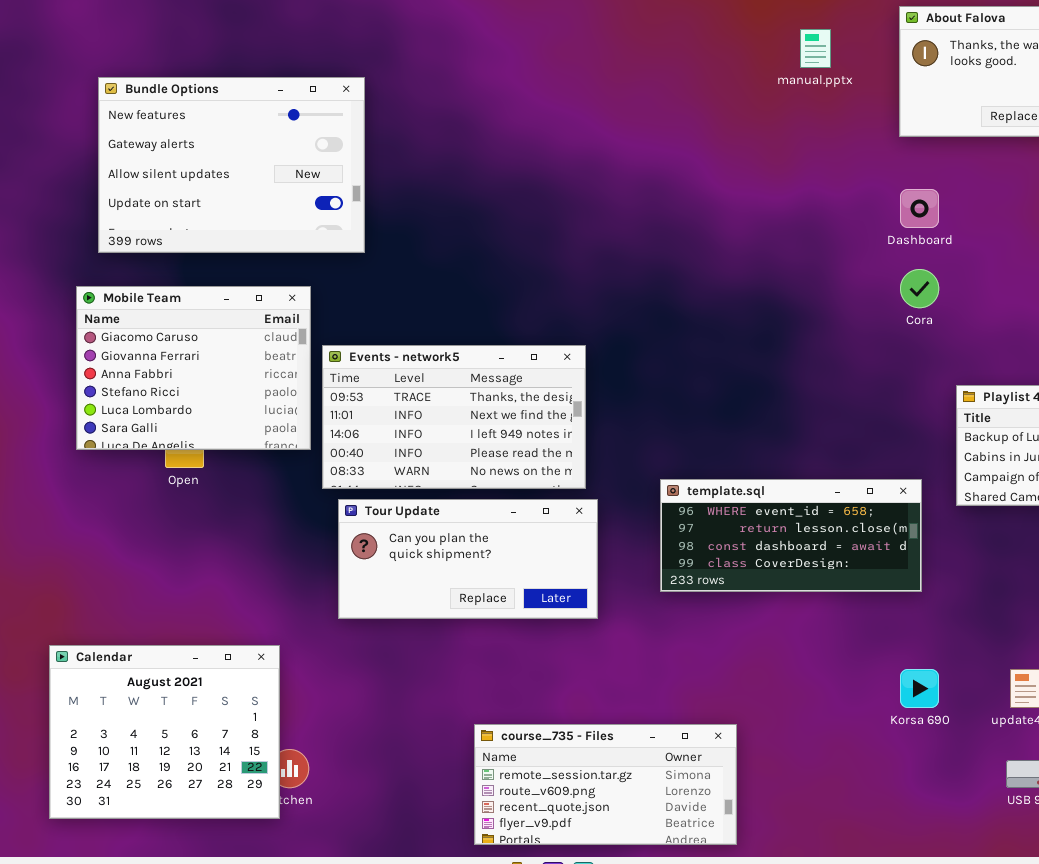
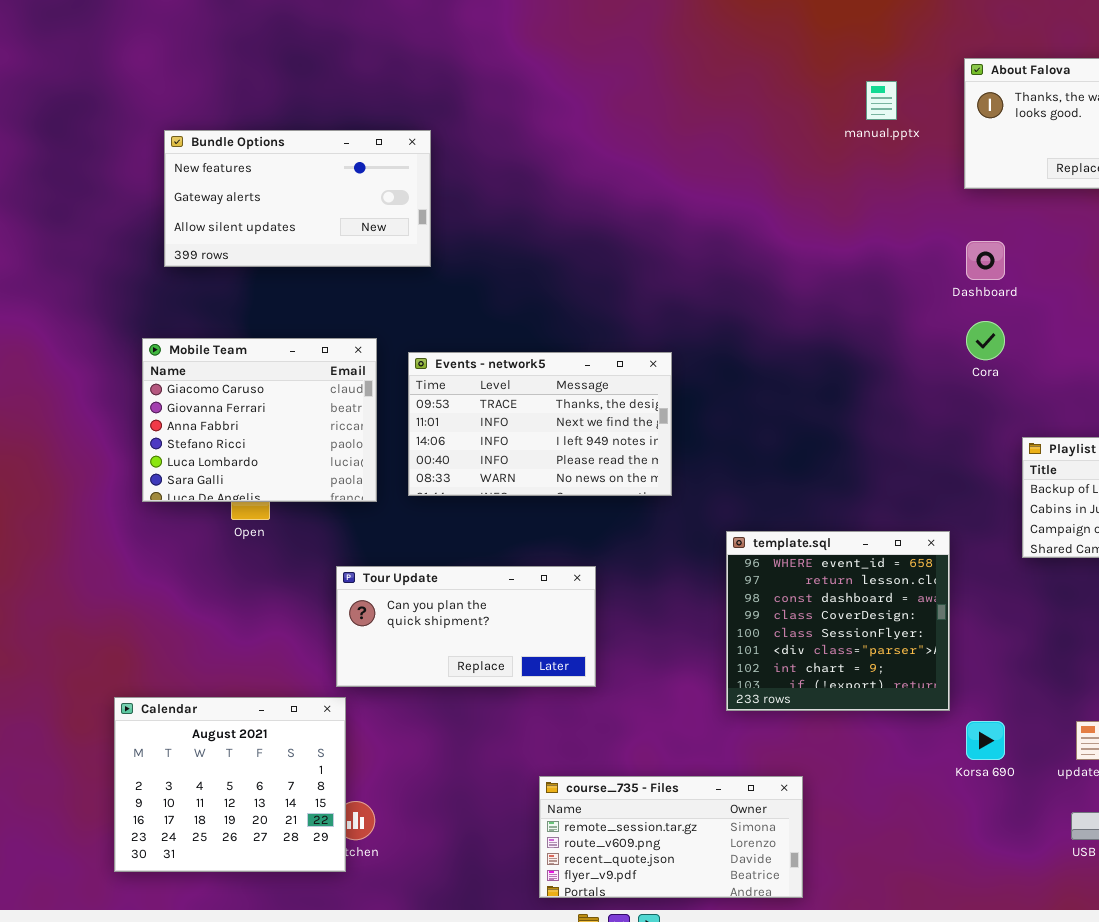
Bundle Options: [98,77,365,253] -> [164,130,431,267], resized
Events - network5: [322,345,586,489] -> [408,352,672,496], moved
template.sql: [660,479,922,592] -> [726,531,950,711], resized
Tour Update: [338,499,598,619] -> [336,566,596,687], moved

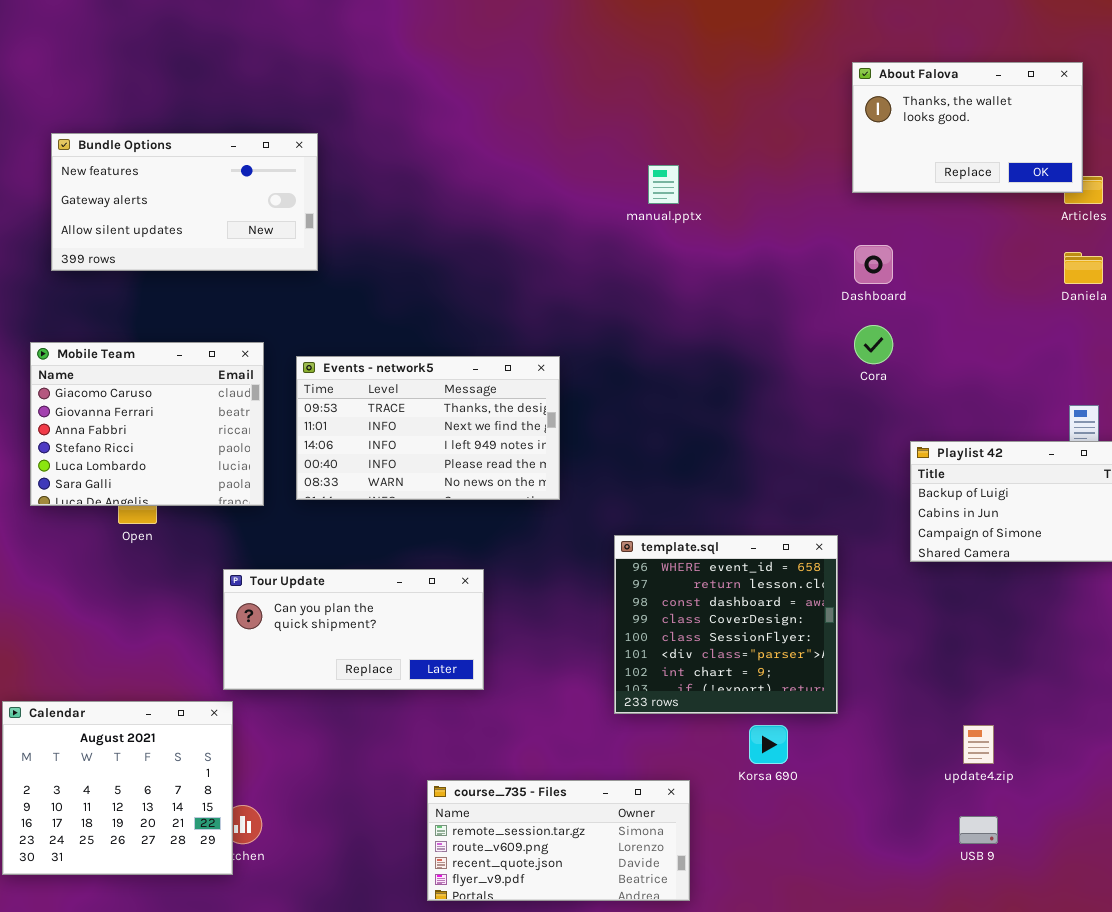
manual.pptx: [866,81,897,120] -> [648,165,679,204], moved
Korsa 690: [966,721,1005,760] -> [749,725,788,764], moved

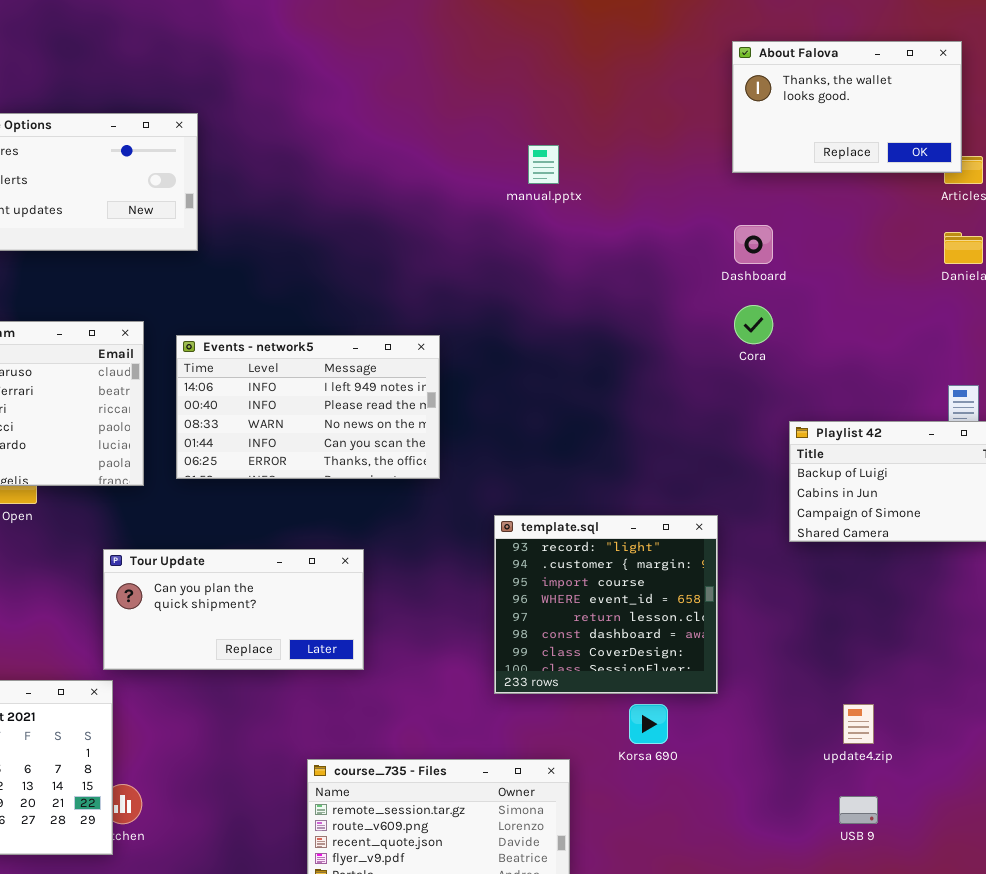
Events - network5: [296,356,560,500] -> [176,335,440,479], scrolled down 2 rows
template.sql: [614,535,838,714] -> [494,515,718,694], scrolled up 3 rows

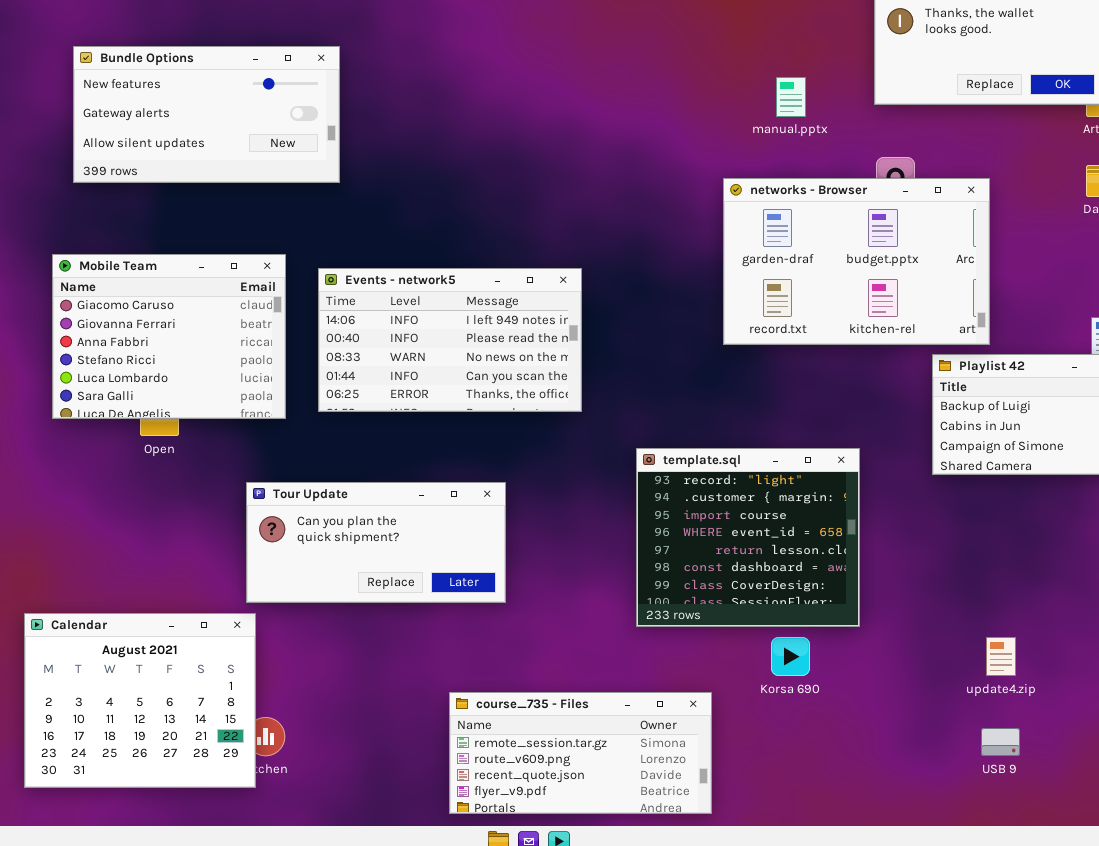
manual.pptx: [528,145,559,184] -> [776,77,806,117], moved
networks - Browser: none -> [723,178,990,345], opened

